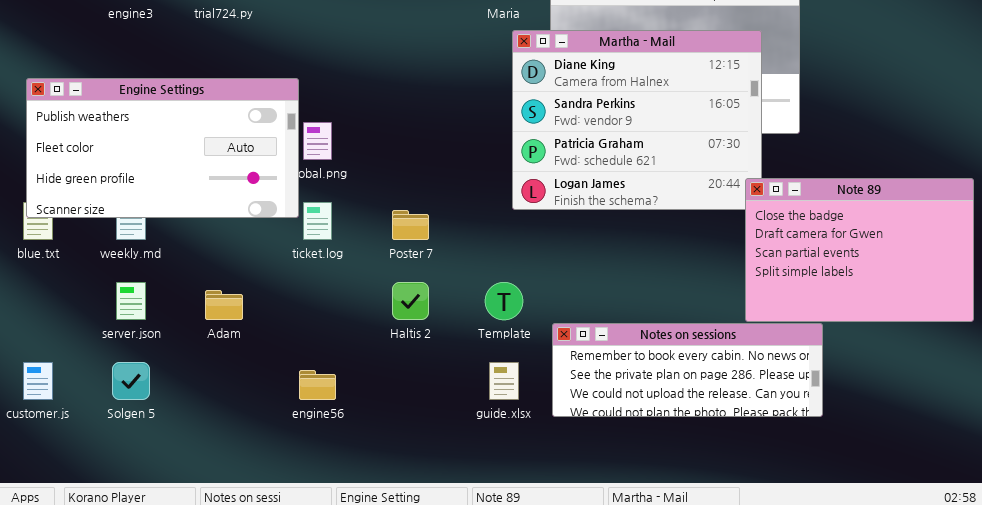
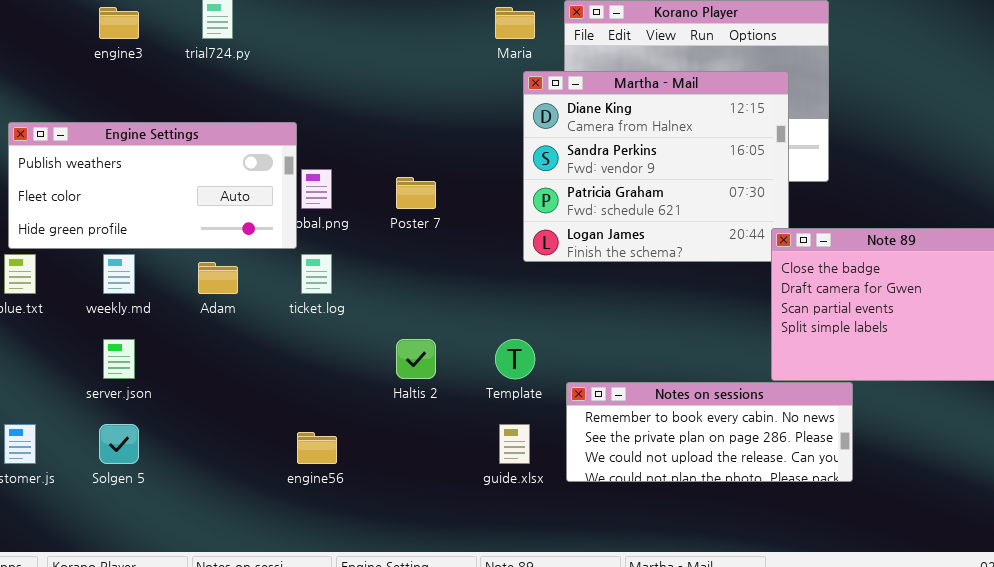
Engine Settings: [26,78,299,218] -> [8,122,297,249], resized
Poster 7: [392,210,429,240] -> [396,177,436,209], moved
Adam: [205,290,243,320] -> [198,262,238,294], moved

